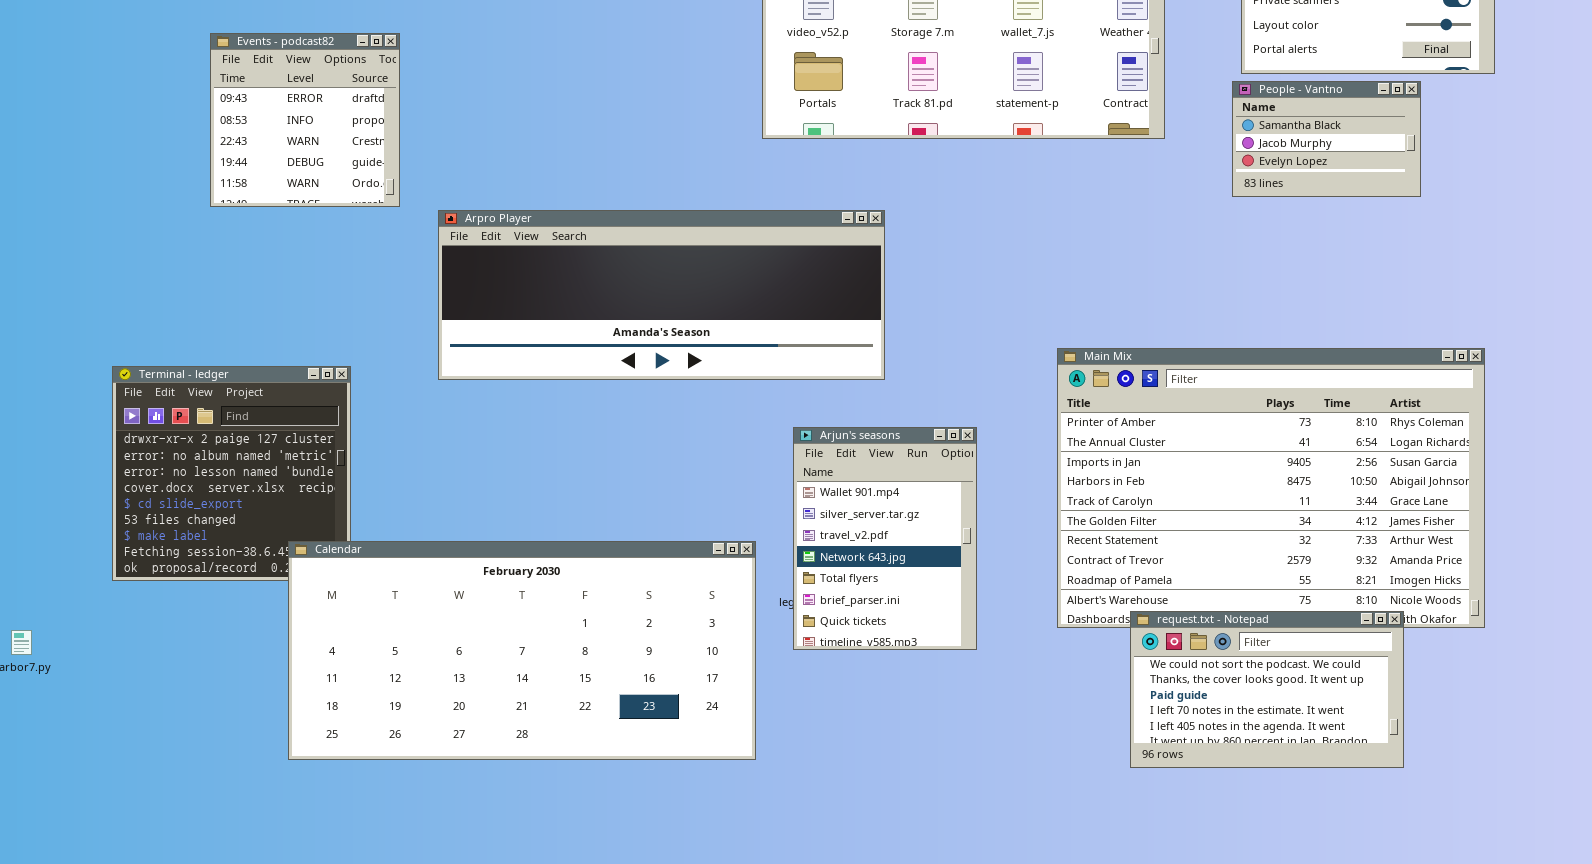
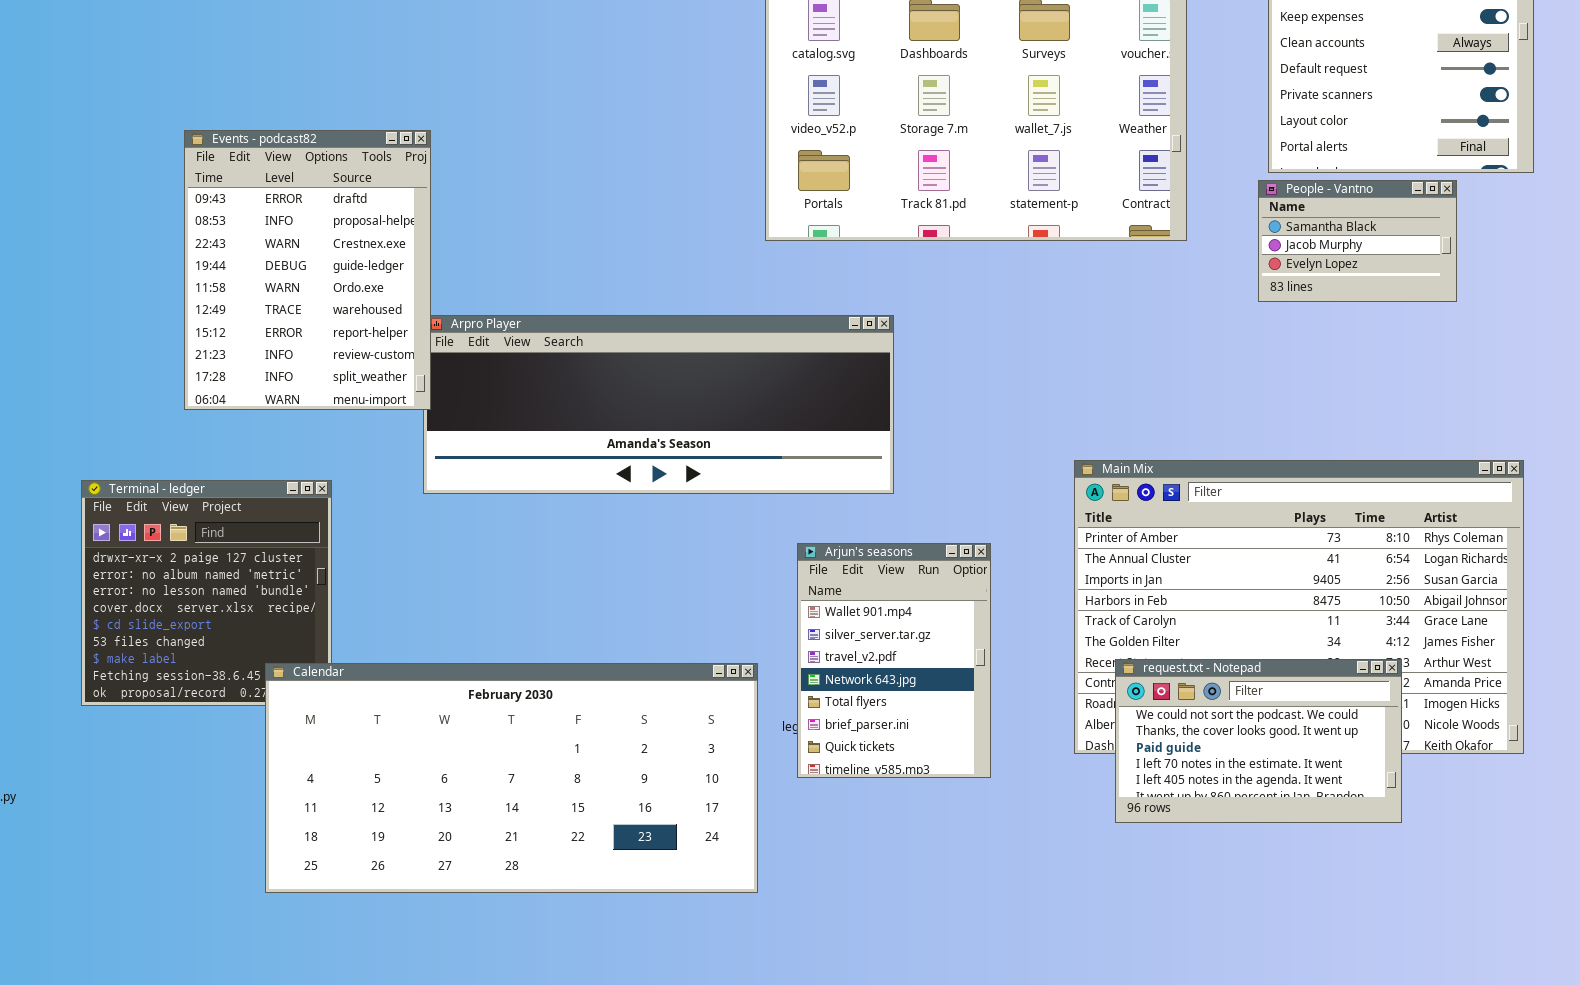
Events - podcast82: [210,33,400,207] -> [184,130,431,410], resized
request.txt - Notepad: [1130,611,1404,768] -> [1115,659,1402,823], moved

